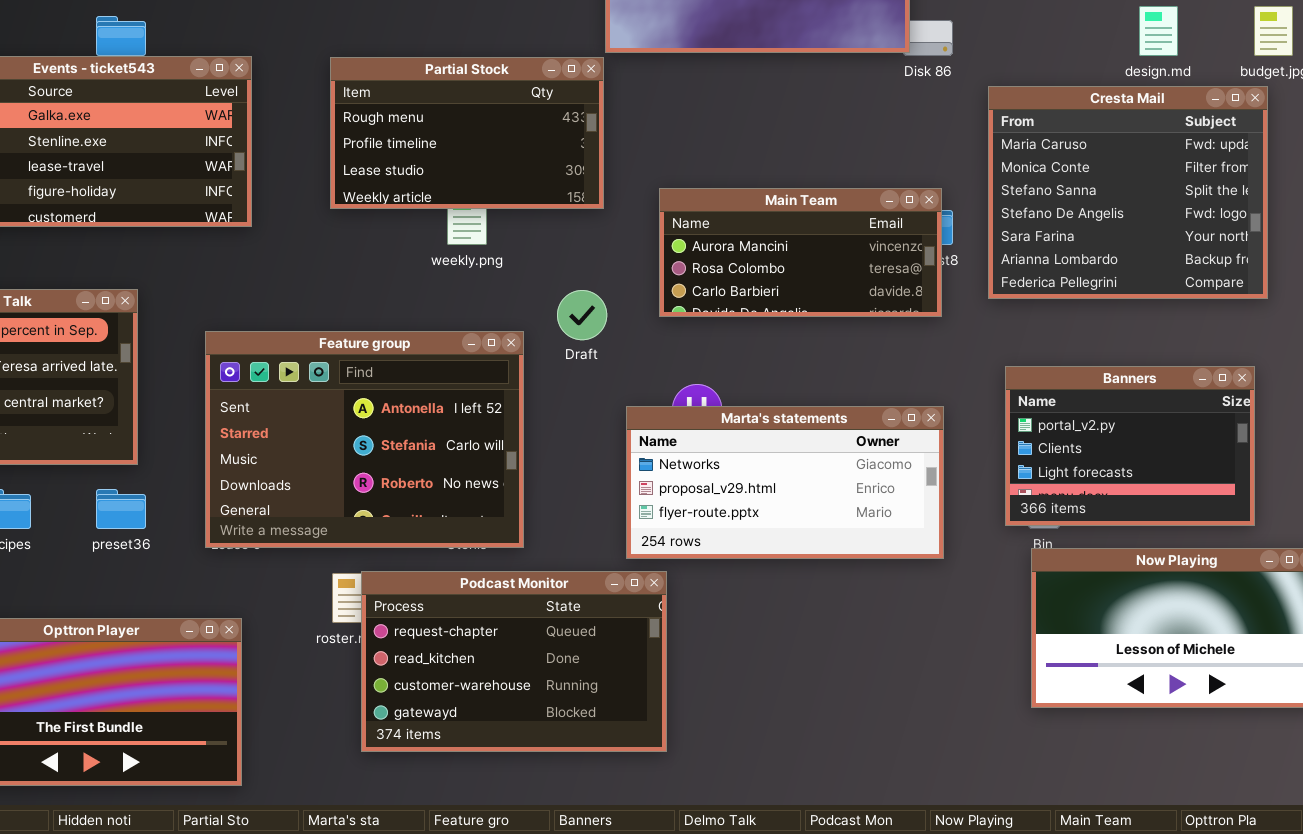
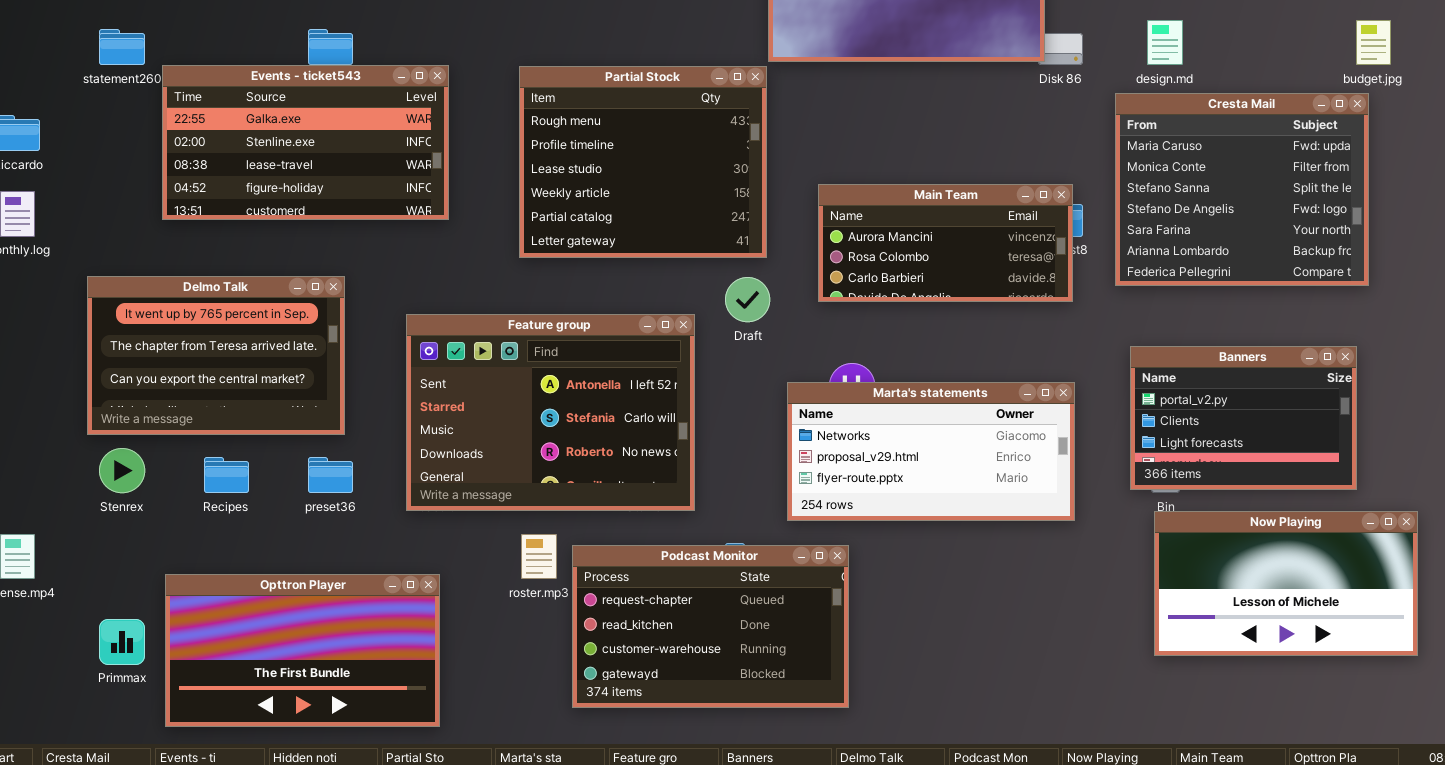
design.md: [1139,6,1178,56] -> [1147,20,1183,65], moved
Partial Stock: [330,57,604,209] -> [519,66,767,258], resized
Podcast Monitor: [361,571,667,752] -> [572,545,849,708], moved

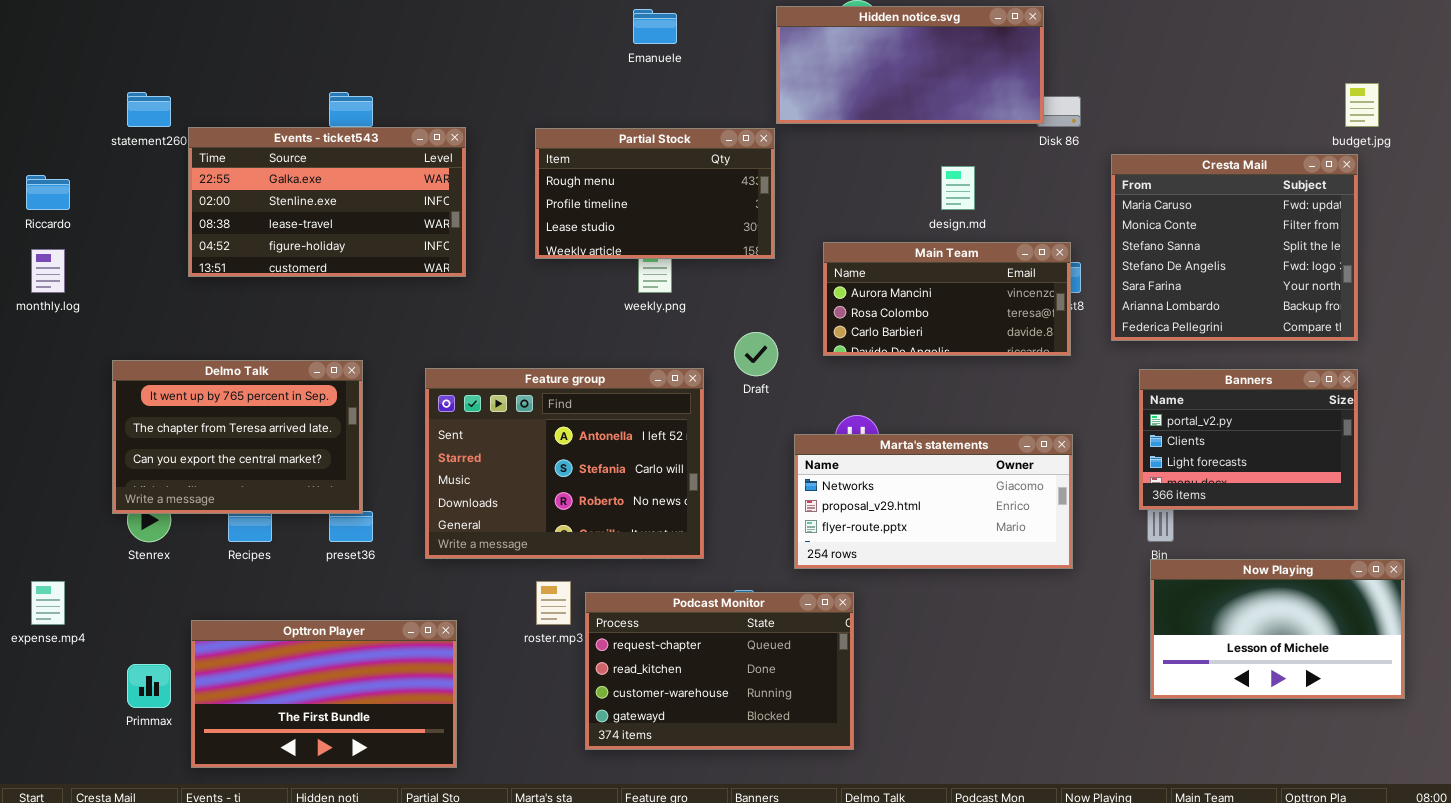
design.md: [1147,20,1183,65] -> [941,166,975,210], moved
Partial Stock: [519,66,767,258] -> [535,128,775,259], resized
Delmo Talk: [87,276,345,435] -> [112,360,363,514], moved
Banners: [1130,346,1357,490] -> [1139,369,1358,510], moved

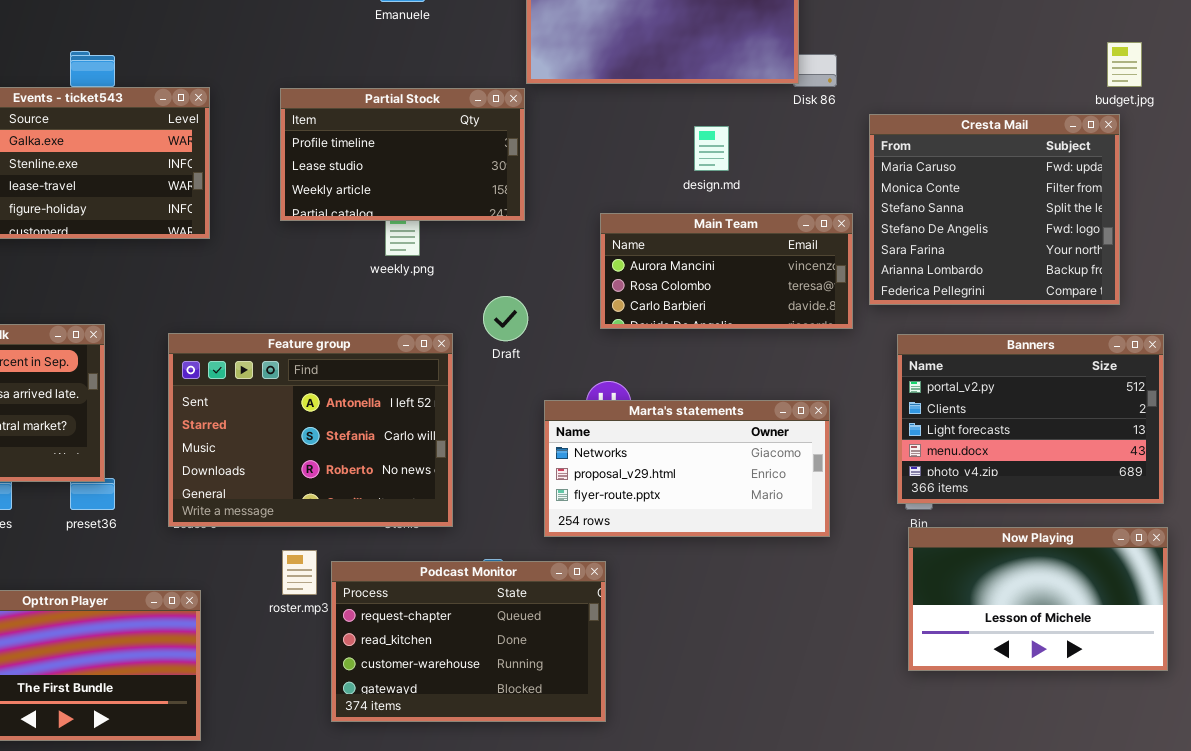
Partial Stock: [535,128,775,259] -> [280,88,525,221], scrolled down 1 row
Main Team: [823,242,1071,356] -> [600,213,853,329], moved
Banners: [1139,369,1358,510] -> [897,334,1164,504], resized

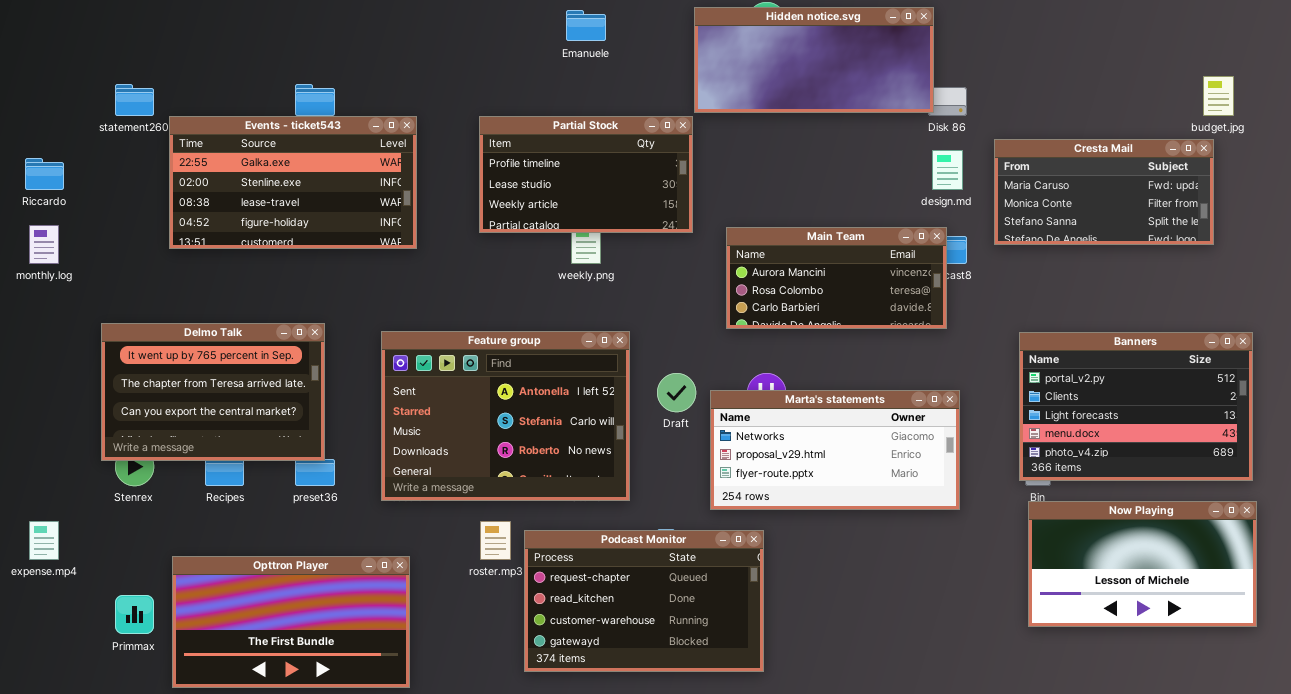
Cresta Mail: [869,114,1120,305] -> [994,139,1214,245], resized
design.md: [694,126,729,171] -> [932,150,963,190], moved
Main Team: [600,213,853,329] -> [726,227,947,329], moved
Draft: [483,296,528,341] -> [657,373,696,412], moved

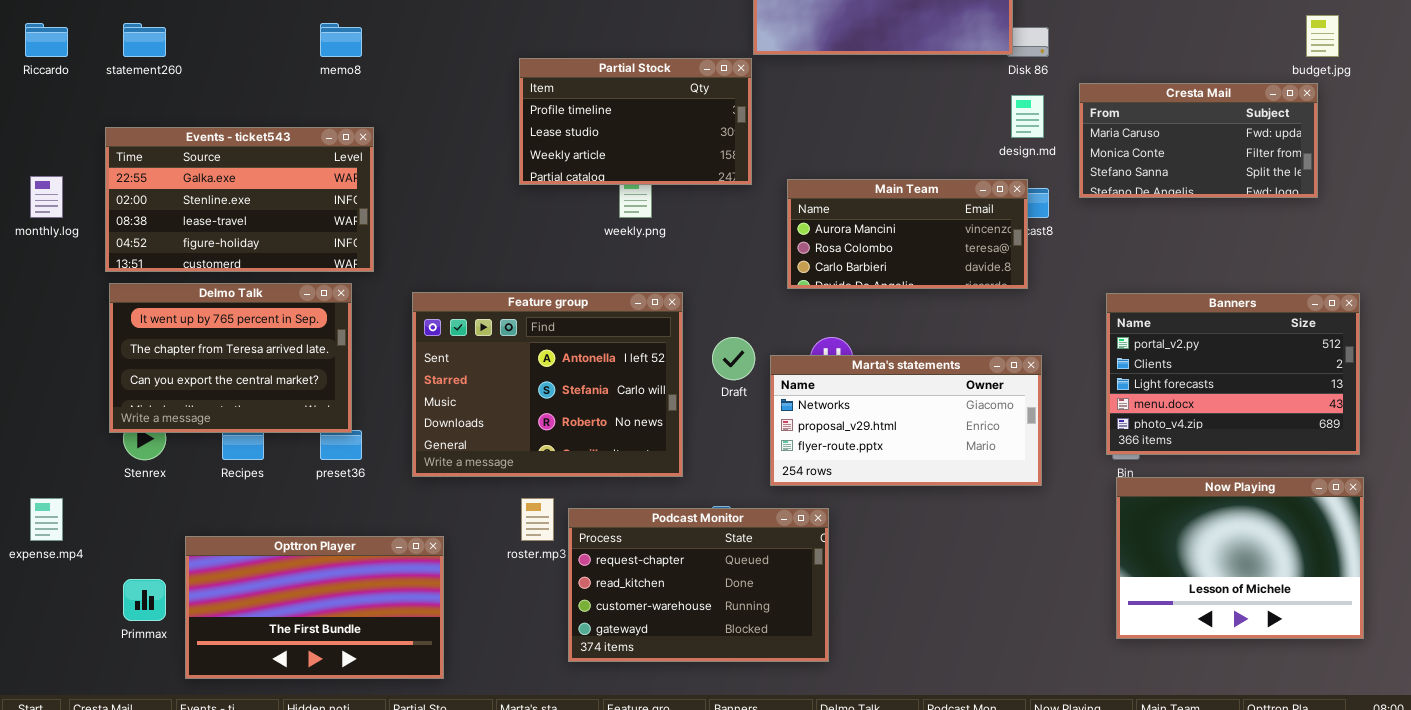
Events - ticket543: [169,116,417,249] -> [105,127,374,272], moved
Riccardo: [25,158,64,190] -> [25,23,68,57], moved
Now Playing: [1028,501,1257,627] -> [1116,477,1364,639], resized

